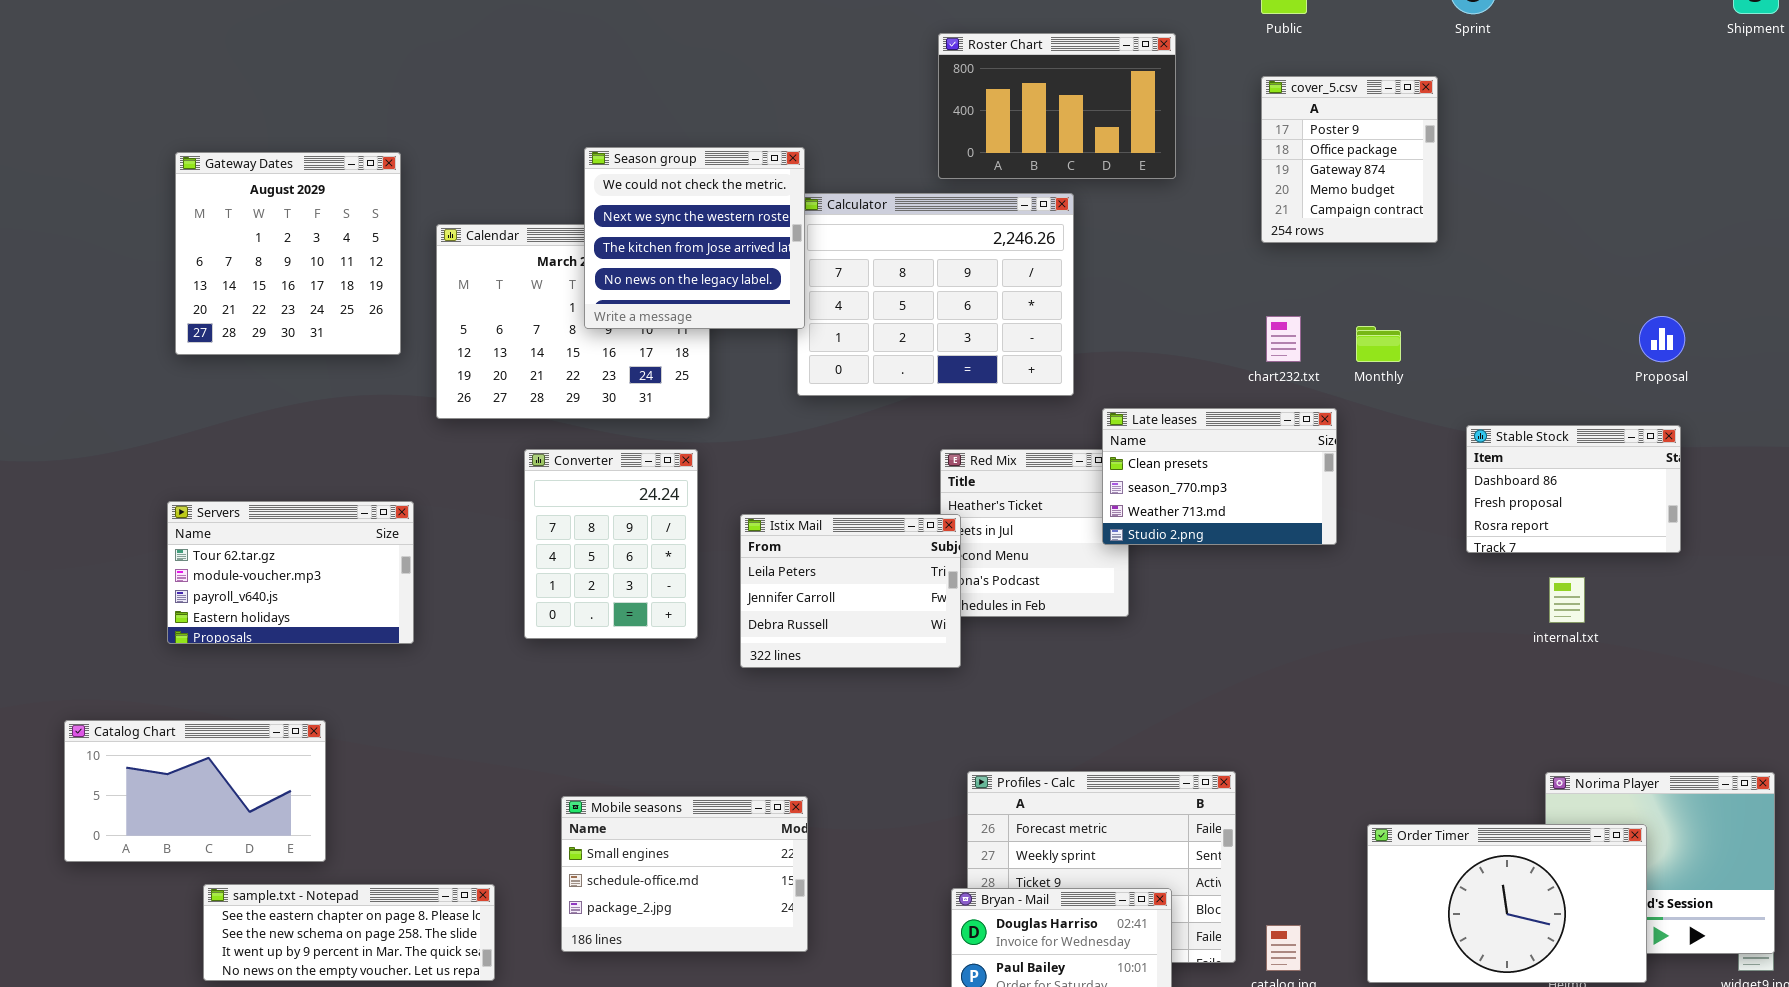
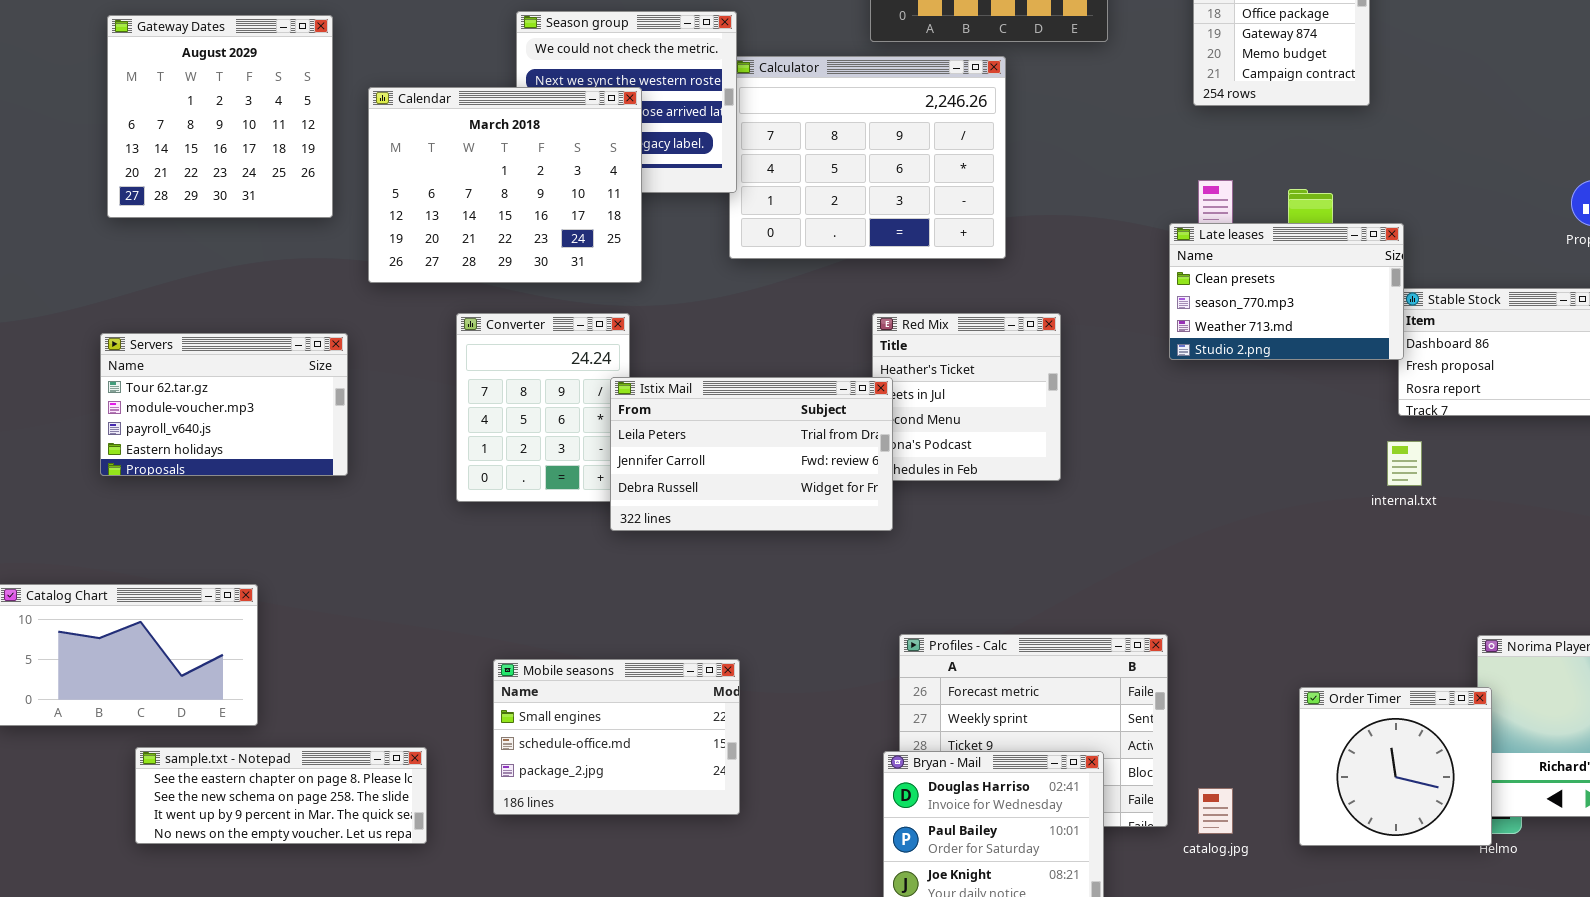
Calendar: [436,224,710,419] -> [368,87,642,283], raised
Late leases: [1102,408,1337,545] -> [1169,223,1404,360], moved
Servers: [167,501,414,644] -> [100,333,348,476], moved
Istix Mail: [740,514,961,668] -> [610,377,893,531], resized
internal.txt: [1549,577,1585,623] -> [1387,441,1422,486], moved
Order Timer: [1367,824,1647,983] -> [1299,687,1492,846], resized

